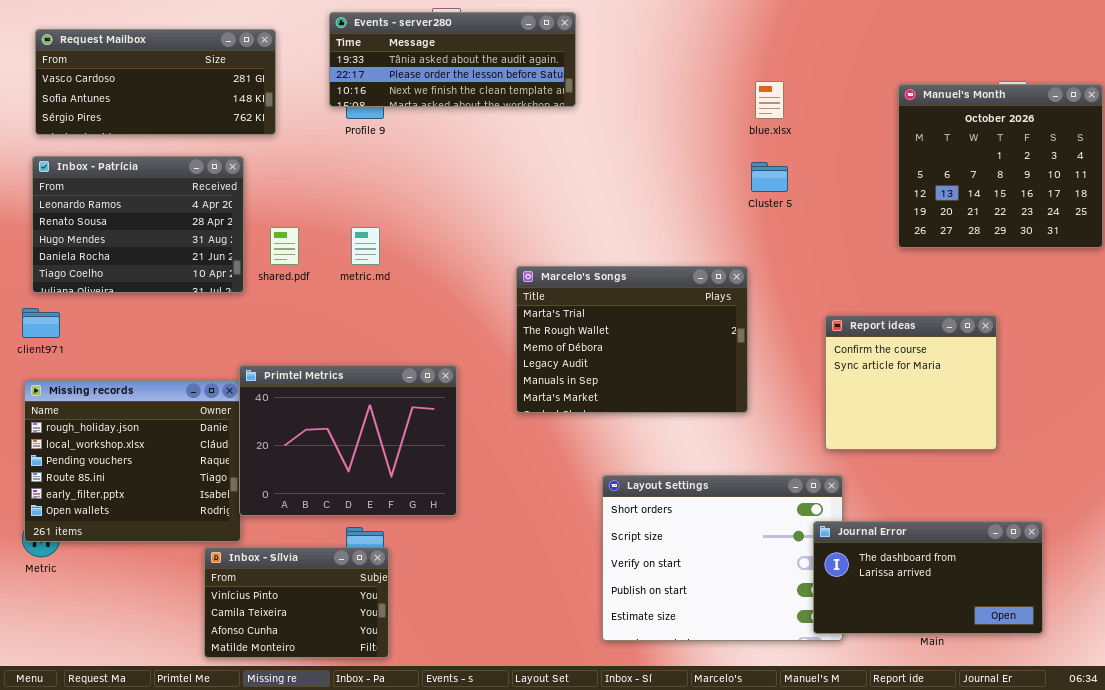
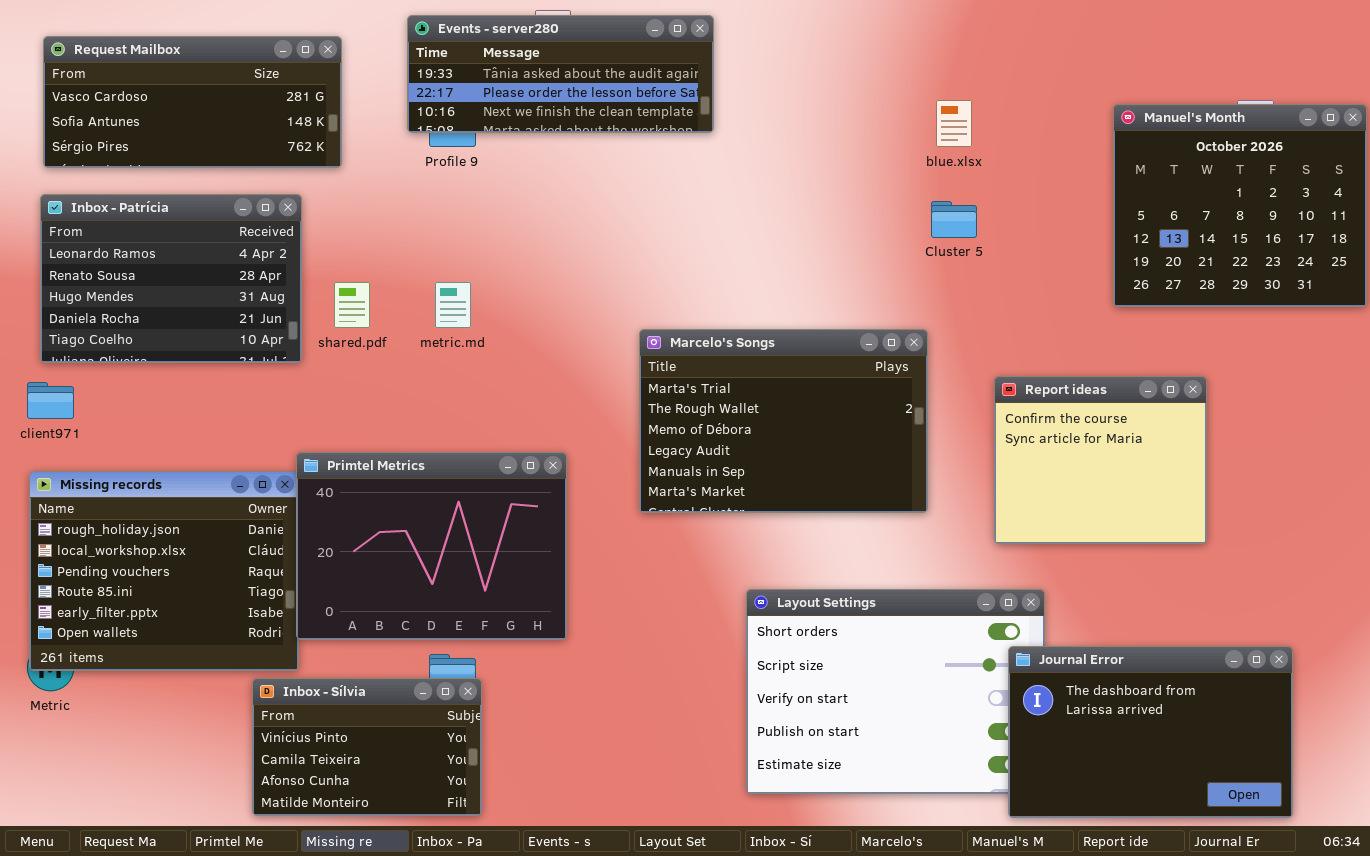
Report ideas: [825,315,997,450] -> [994,376,1207,544], moved
Journal Error: [813,521,1043,634] -> [1008,646,1293,818], resized

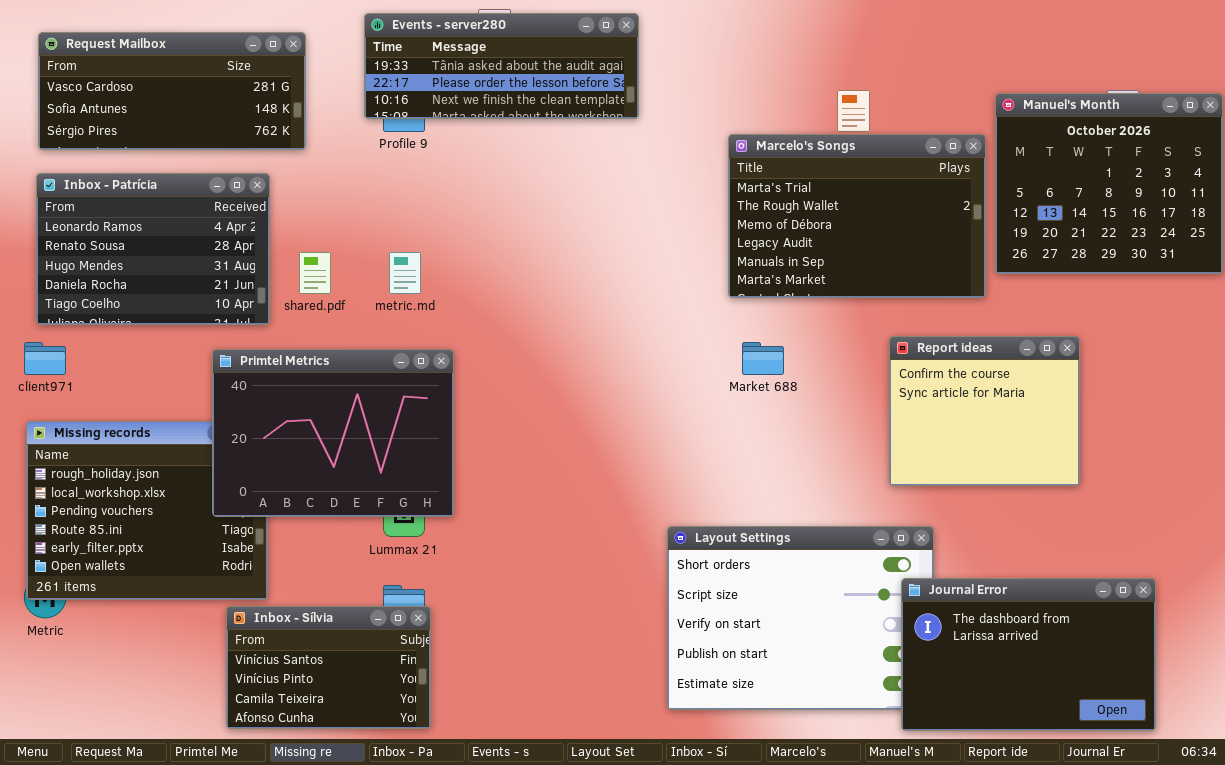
Marcelo's Songs: [639,329,928,513] -> [728,134,986,298], moved
Primtel Metrics: [296,452,567,640] -> [212,349,454,517], moved
Inbox - Sílvia: [252,678,482,816] -> [226,606,431,729], scrolled up 1 row

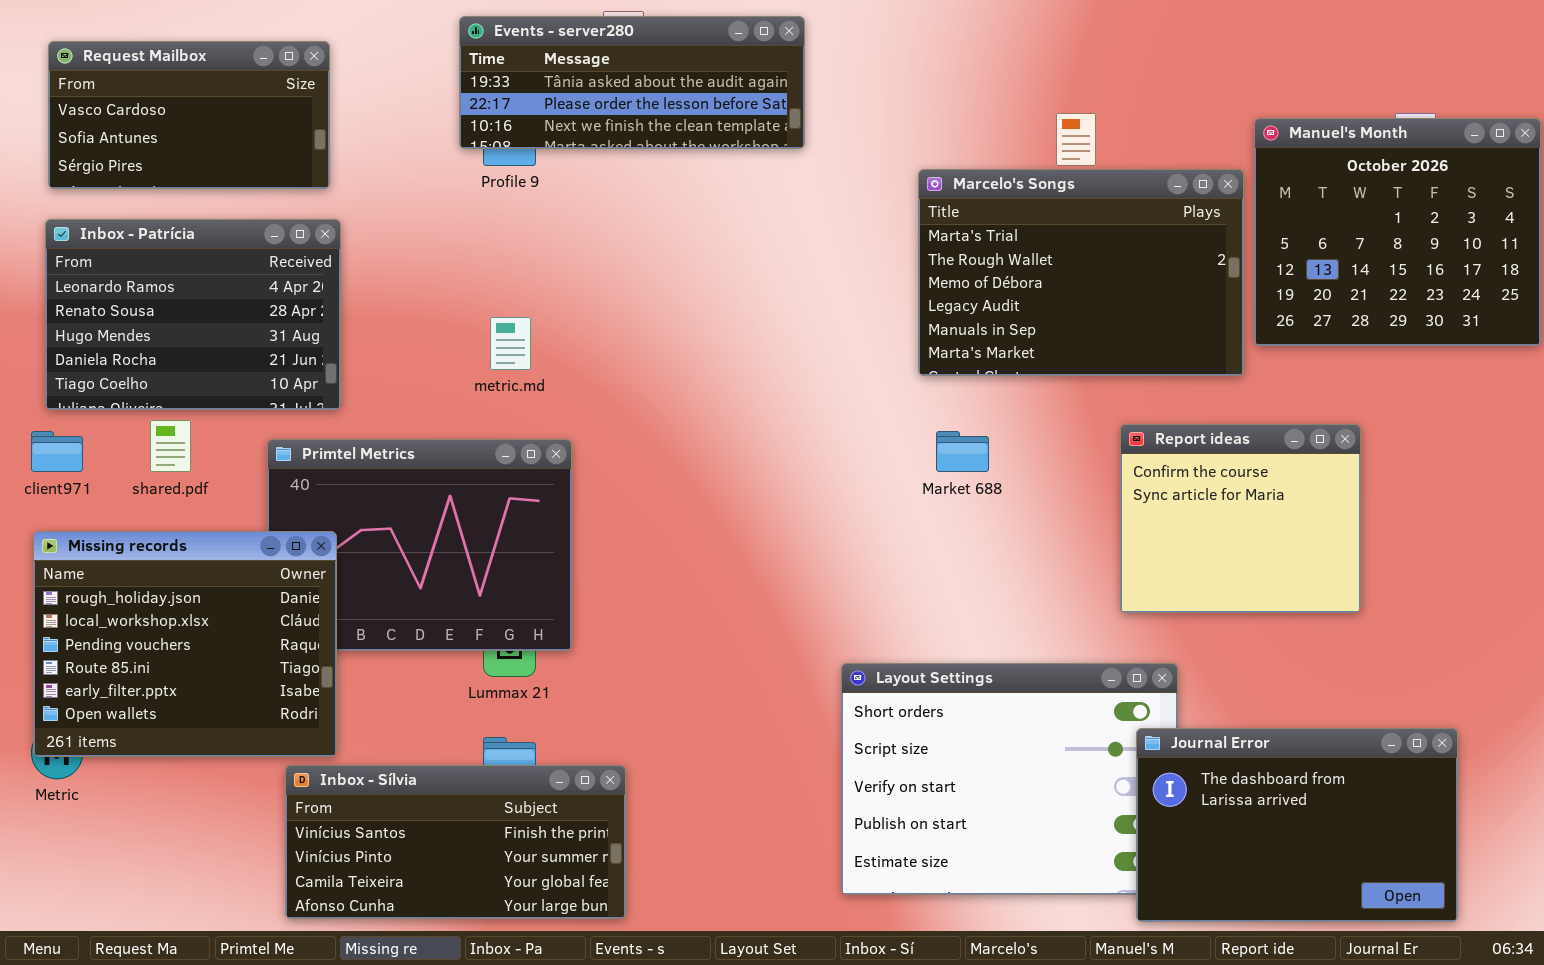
Request Mailbox: [38,32,306,150] -> [48,41,330,189], resized
shared.pdf: [299,252,331,294] -> [150,420,191,472], moved
Missing records: [26,421,268,600] -> [33,531,337,757], raised
Inbox - Sílvia: [226,606,431,729] -> [285,765,626,919], resized

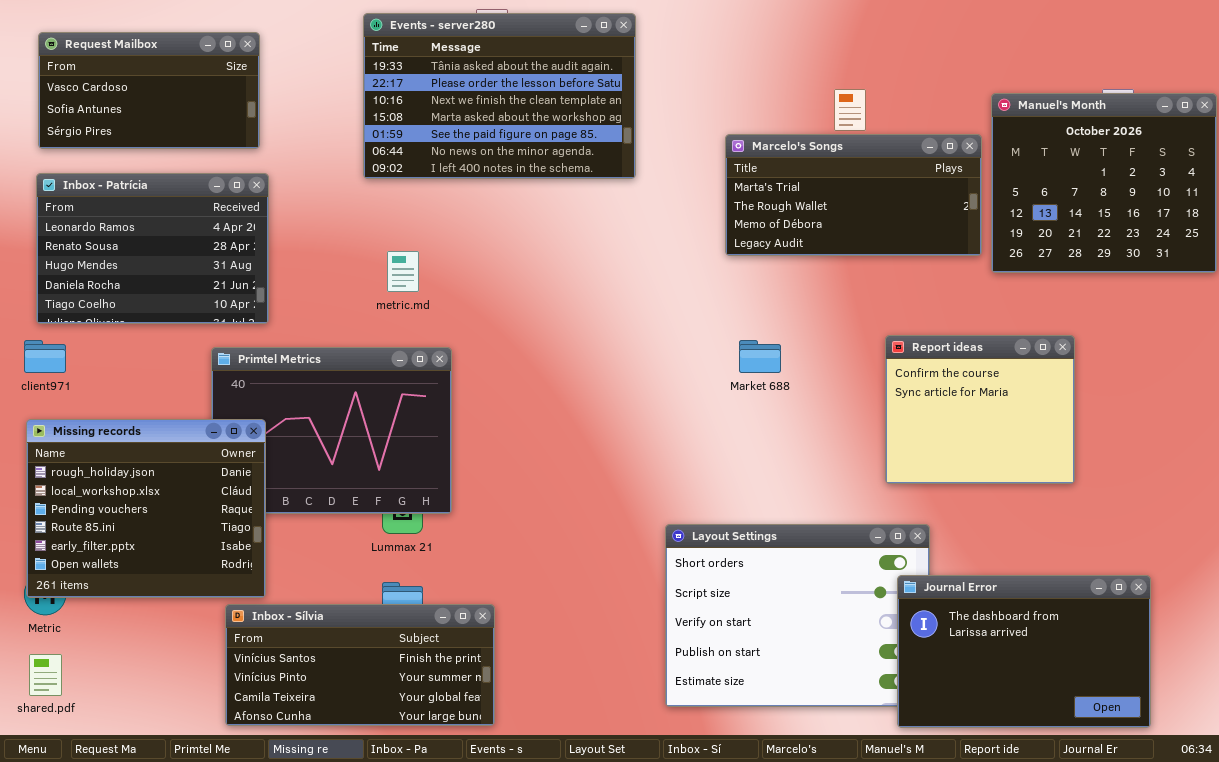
Events - server280: [459,16,805,149] -> [363,13,636,179], resized
Marcelo's Songs: [918,169,1244,376] -> [725,134,982,256], resized
shared.pdf: [150,420,191,472] -> [29,654,62,696], moved

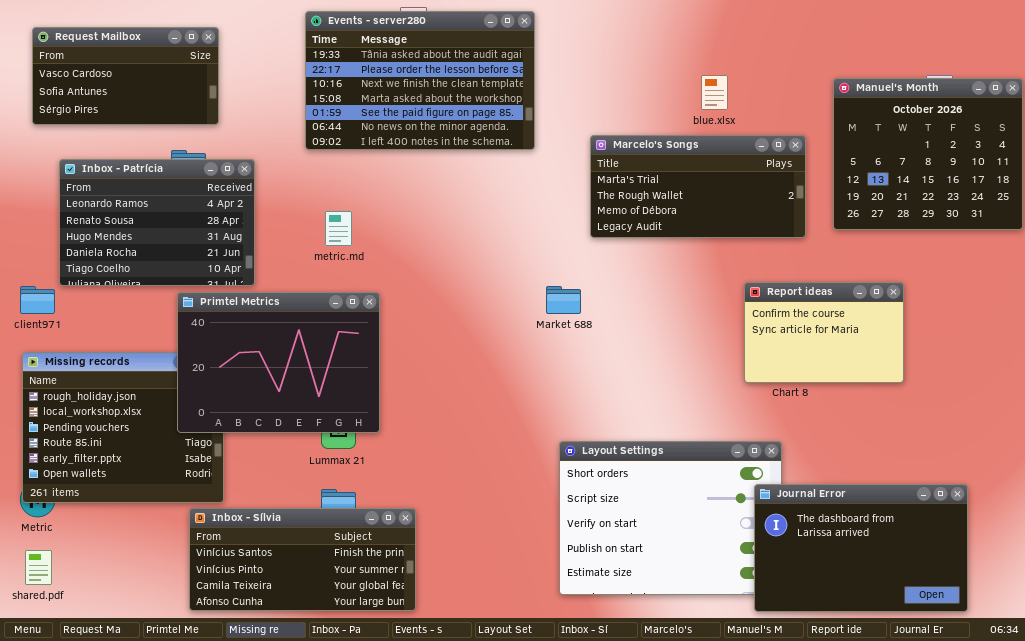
Marcelo's Songs: [725,134,982,256] -> [590,135,806,238], moved
Inbox - Patrícia: [36,173,269,324] -> [59,159,255,286], moved
Report ideas: [885,335,1075,484] -> [744,282,904,383], resized
Market 688: [739,340,781,373] -> [546,286,581,314], moved
Primtel Metrics: [211,347,452,514] -> [177,292,380,433], raised

